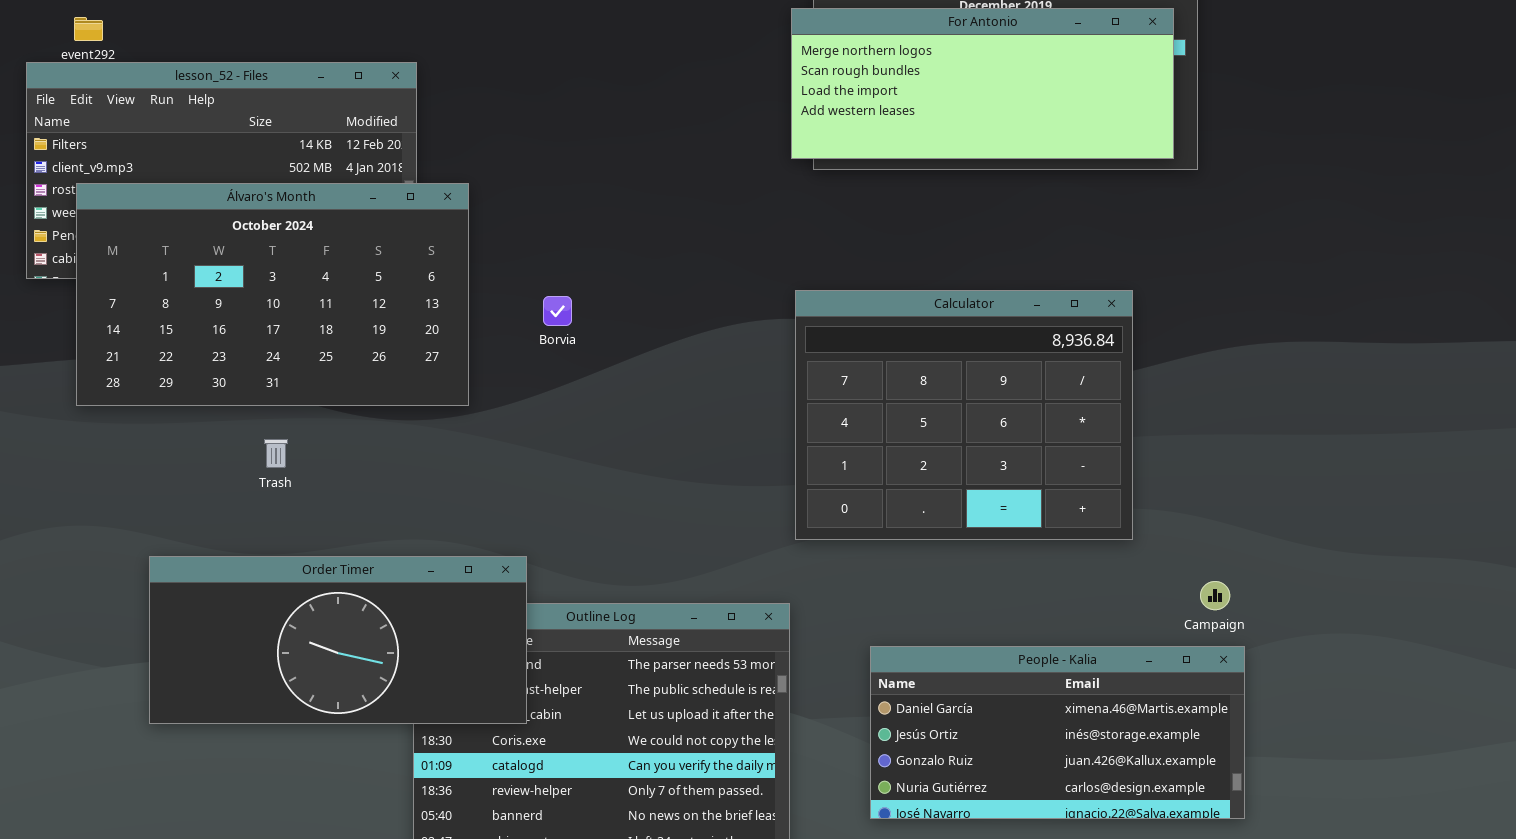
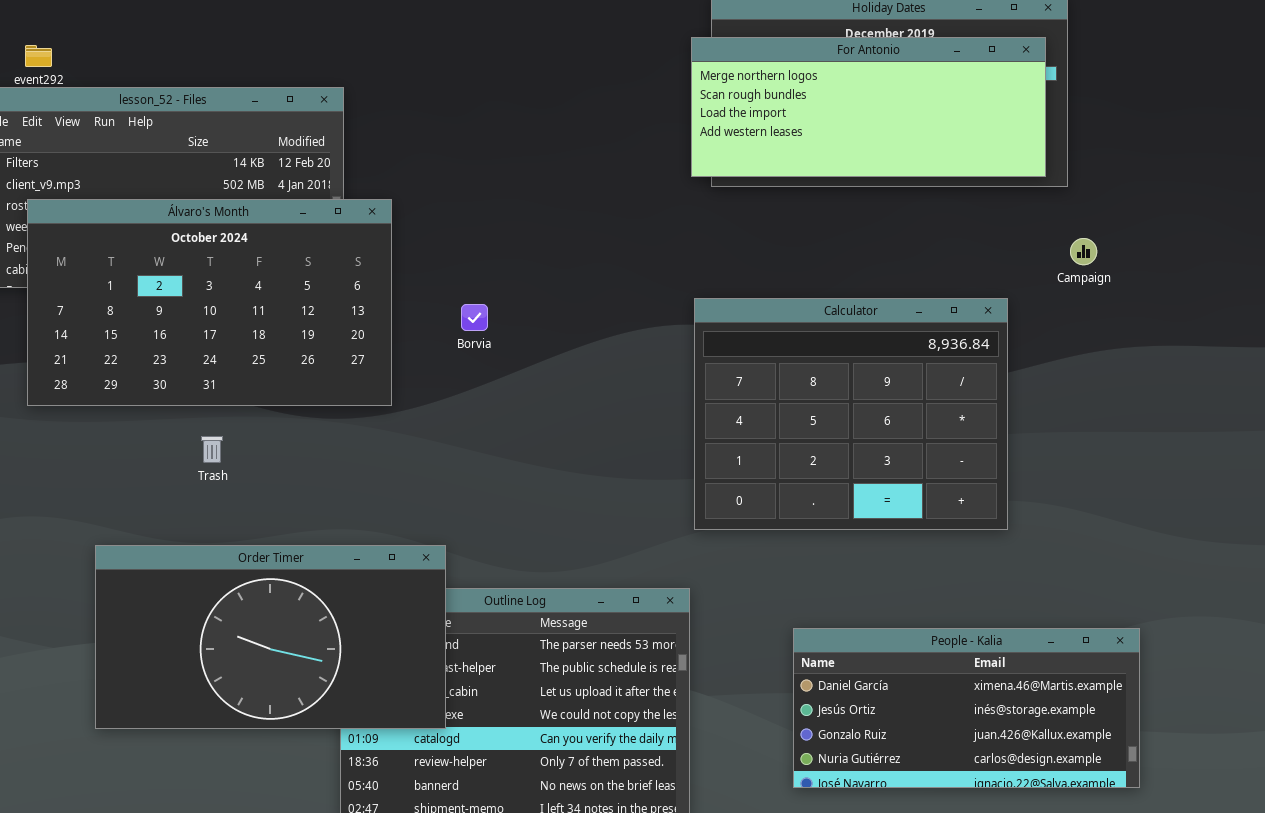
Order Timer: [149,556,527,724] -> [95,545,446,729], resized
Campaign: [1200,581,1230,610] -> [1070,238,1097,265], moved
People - Kalia: [870,646,1245,819] -> [793,628,1140,788], moved

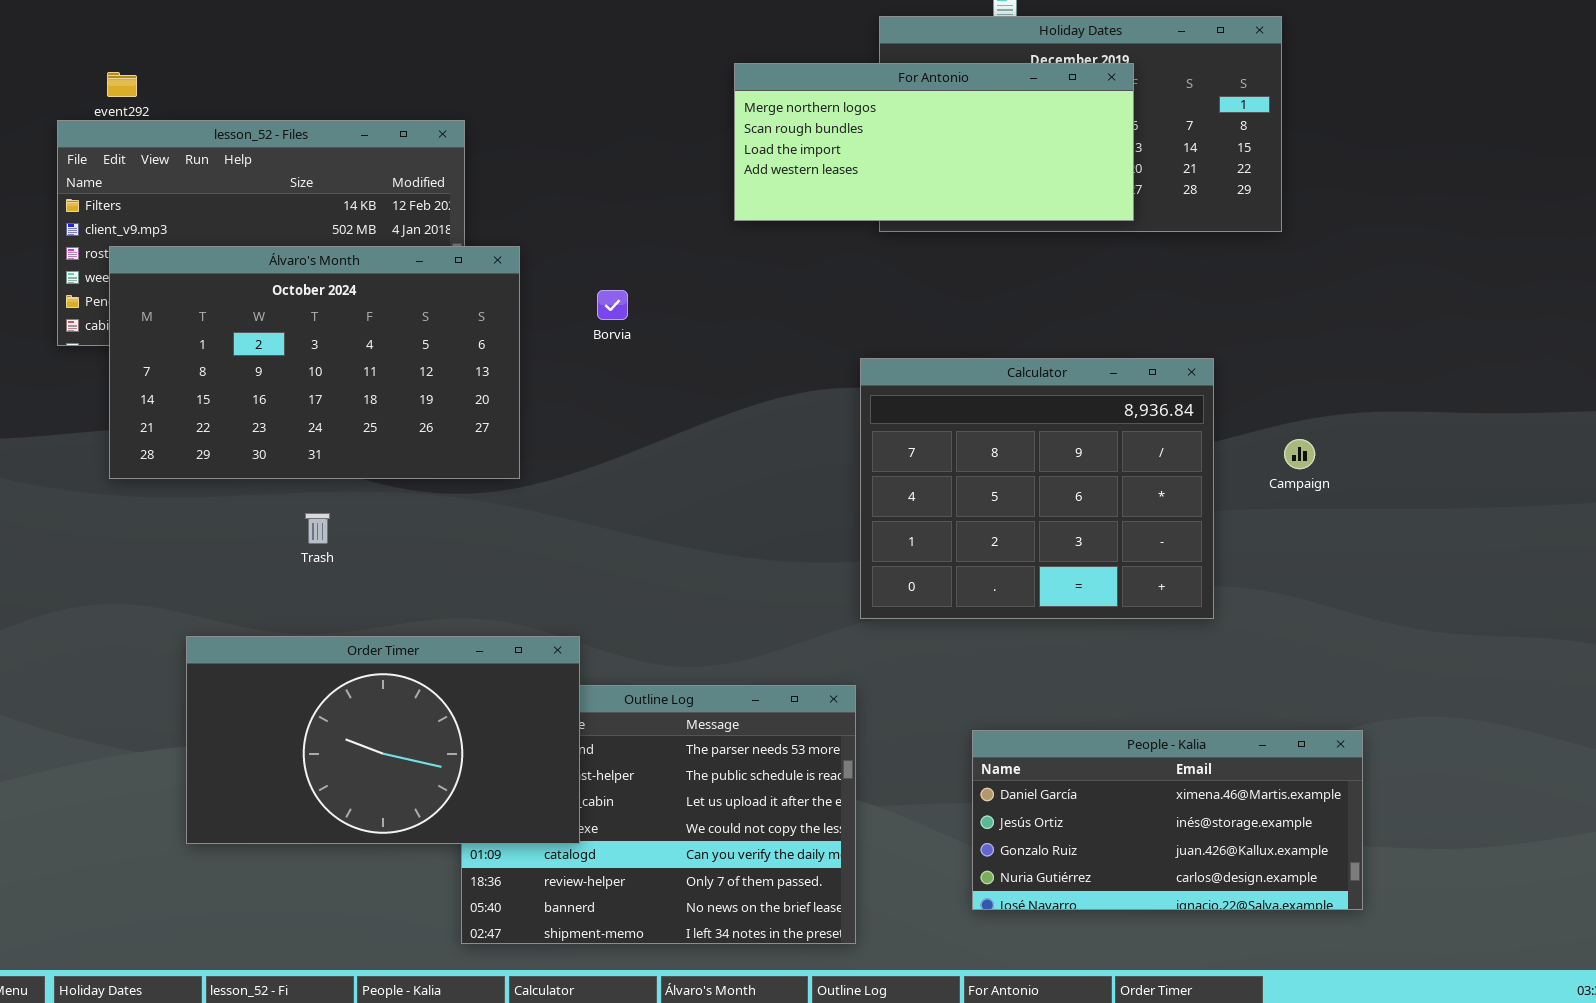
For Antonio: [691,37,1046,177] -> [734,63,1134,221], moved
Campaign: [1070,238,1097,265] -> [1284,439,1315,469], moved
Borvia: [461,304,488,331] -> [597,290,628,320], moved

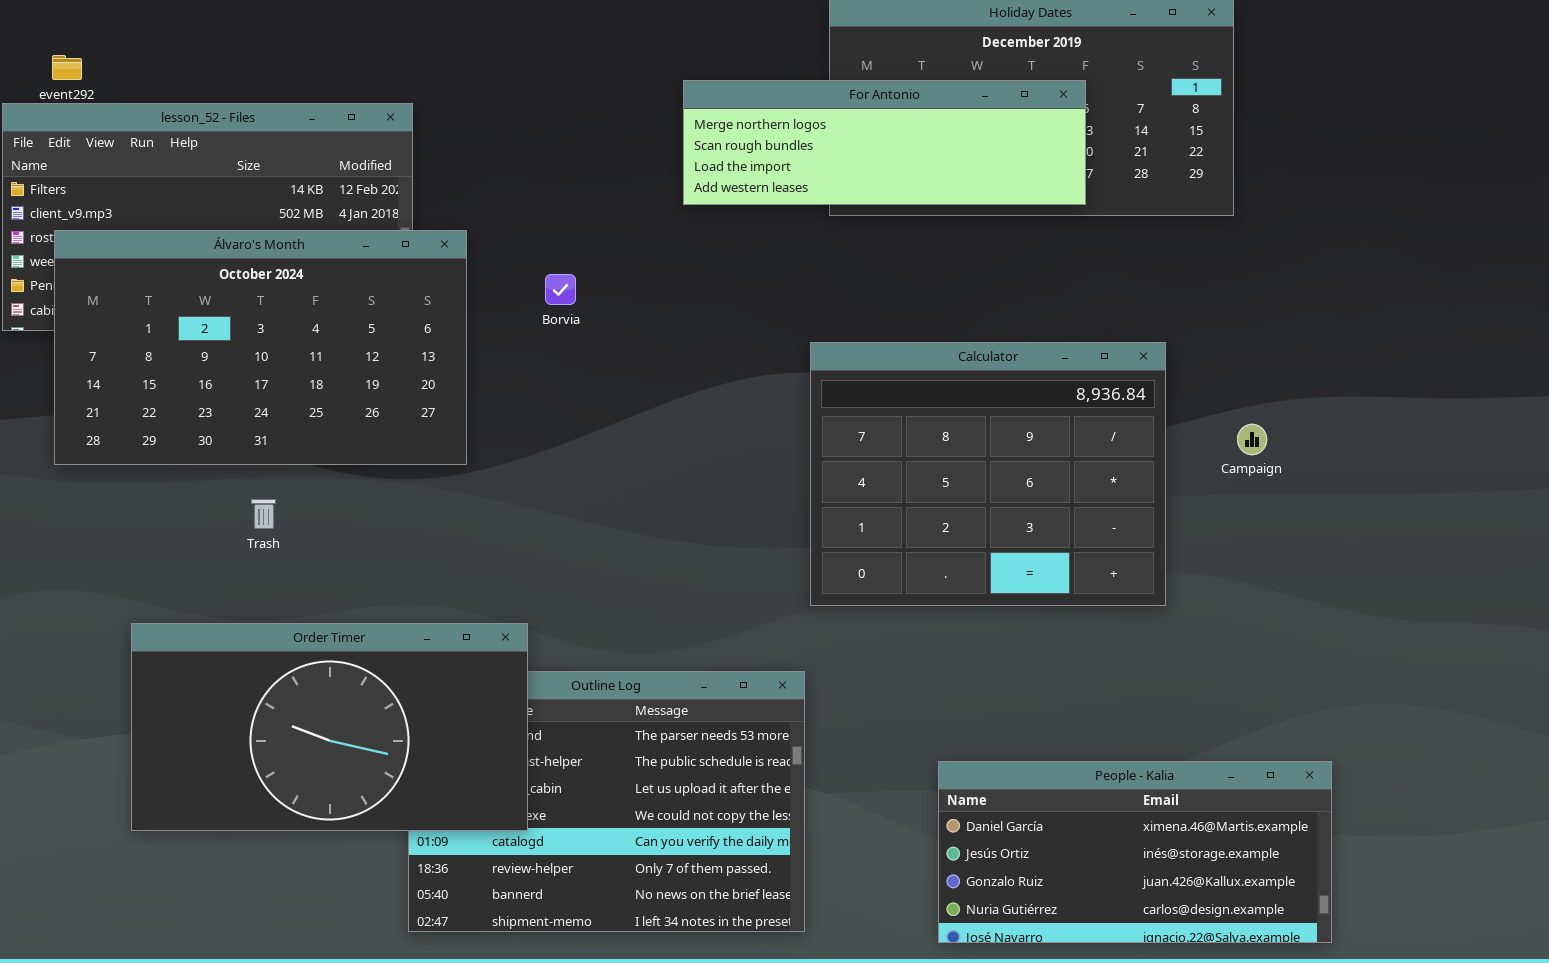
For Antonio: [734,63,1134,221] -> [683,80,1086,205], resized
People - Kalia: [972,730,1363,910] -> [938,761,1332,943], moved

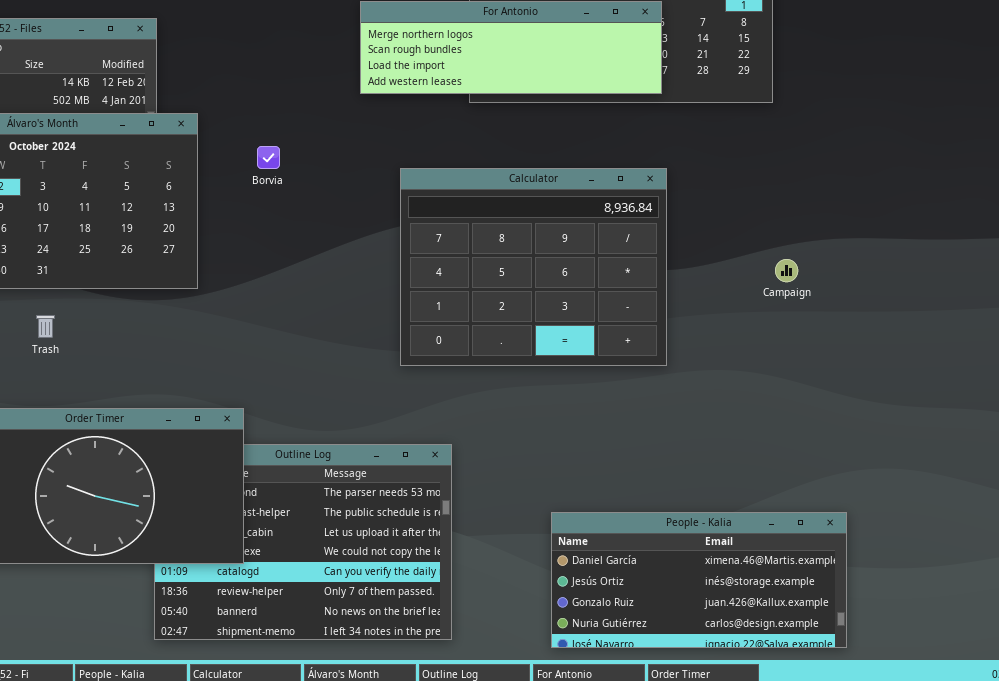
Calculator: [810,342,1166,606] -> [400,168,667,366], moved

